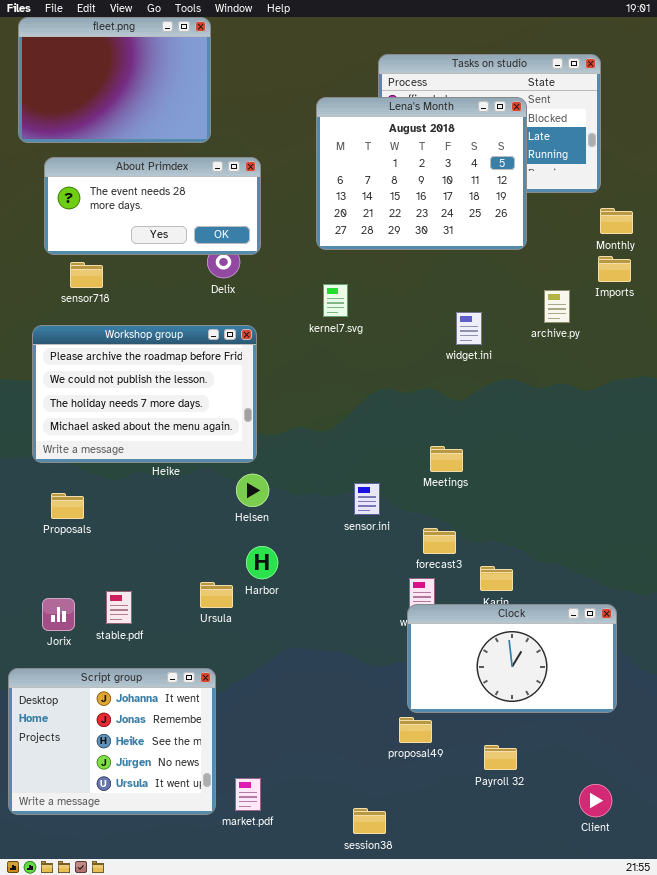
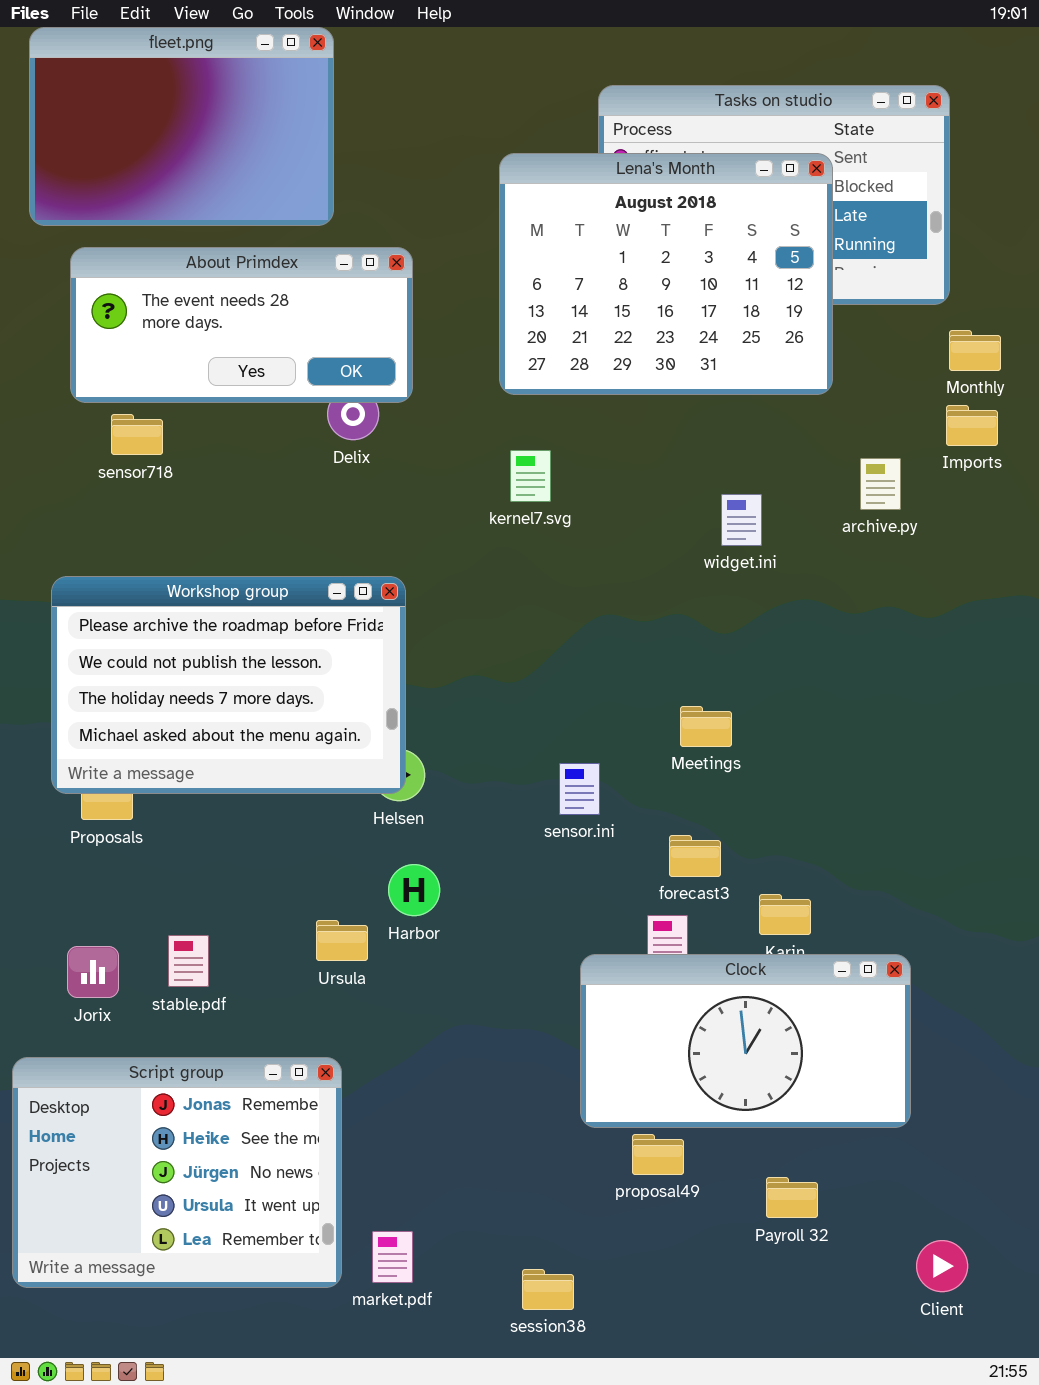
Workshop group: [32,325,257,463] -> [51,576,406,794], moved
Clock: [407,604,617,713] -> [580,954,911,1128], moved
Script group: [8,668,216,815] -> [12,1057,342,1288], scrolled down 1 row
session38: [353,808,386,834] -> [522,1269,574,1310], moved

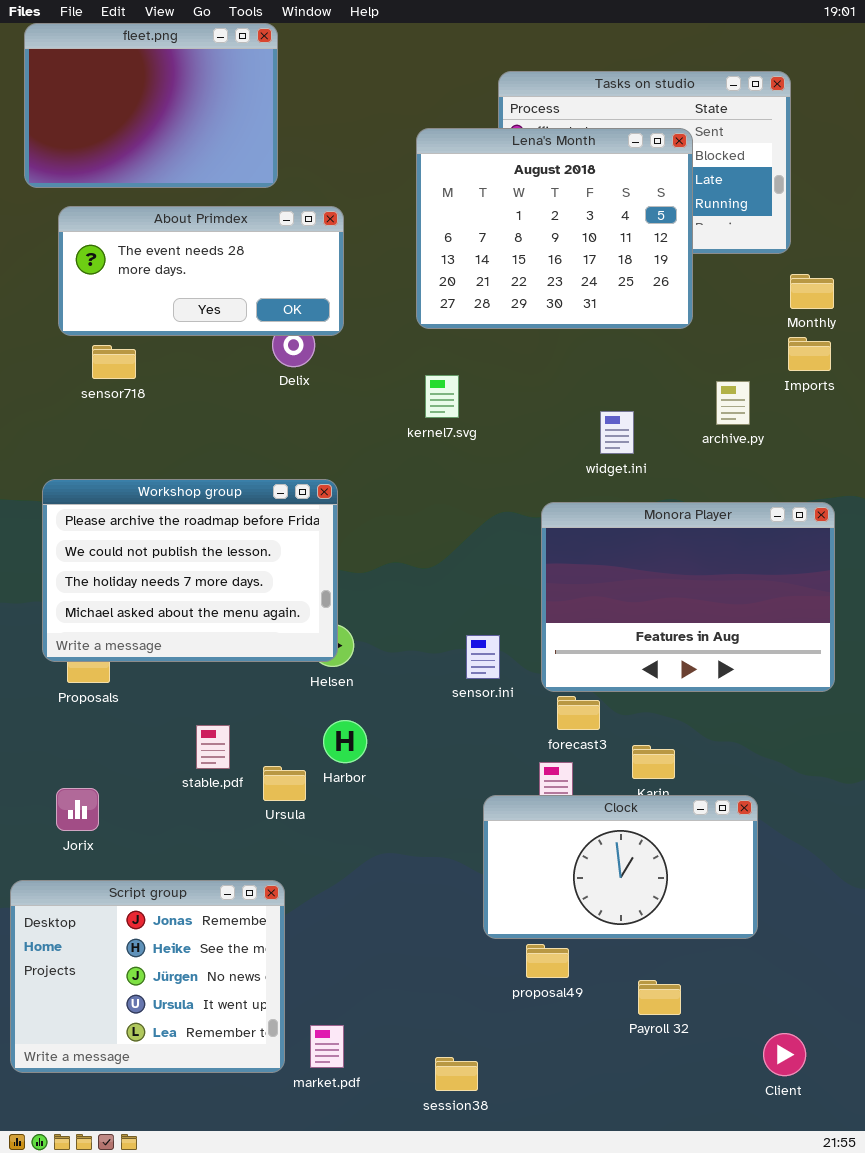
Monora Player: none -> [541,502,835,692], opened
stable.pdf: [168,935,209,987] -> [196,725,230,769], moved

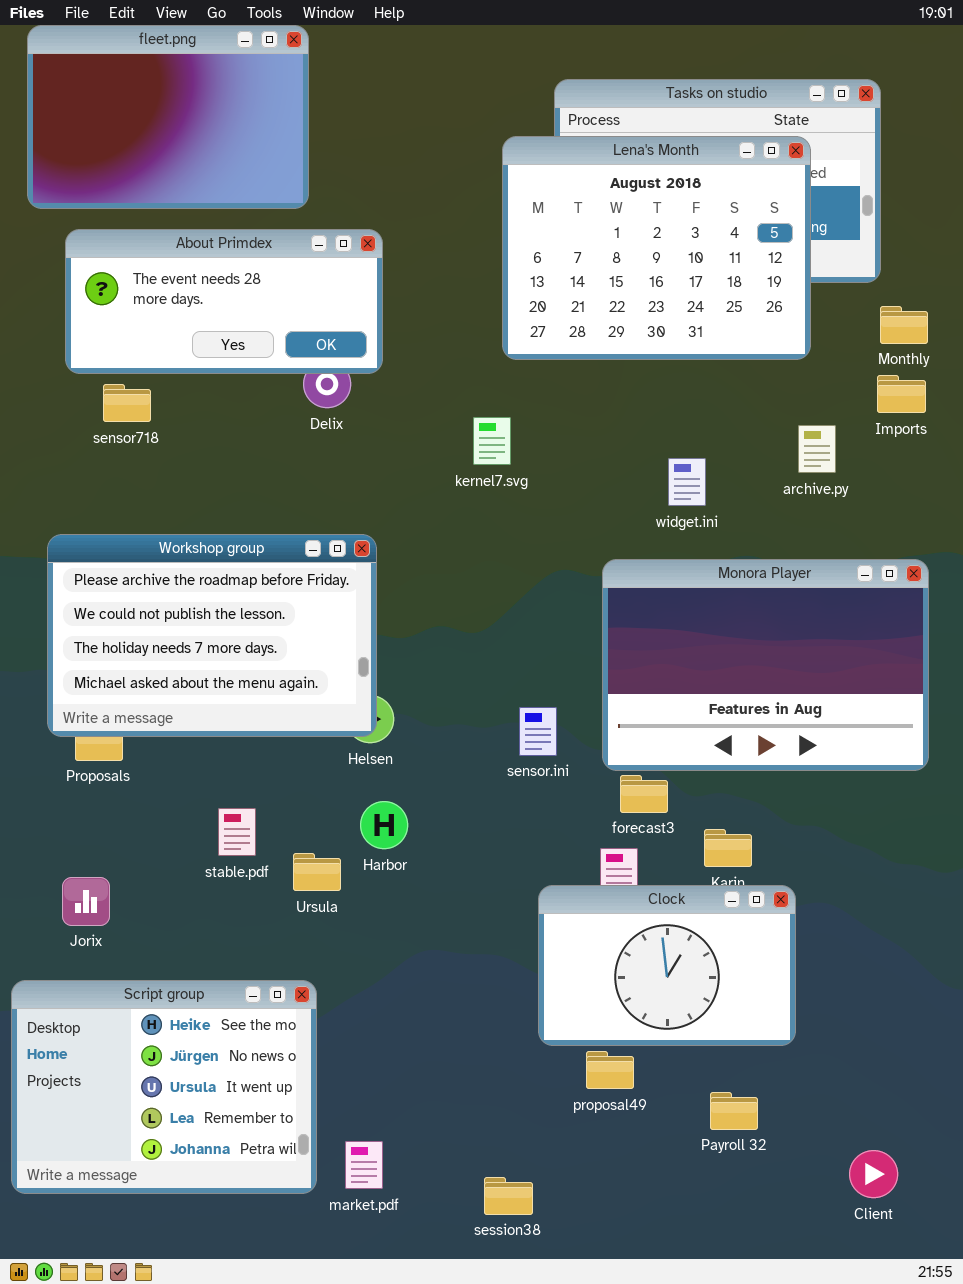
Lena's Month: [416,128,693,329] -> [502,136,811,360], moved
Clock: [483,795,758,939] -> [538,885,796,1046], resized
Script group: [10,880,285,1073] -> [11,980,317,1194], scrolled down 1 row

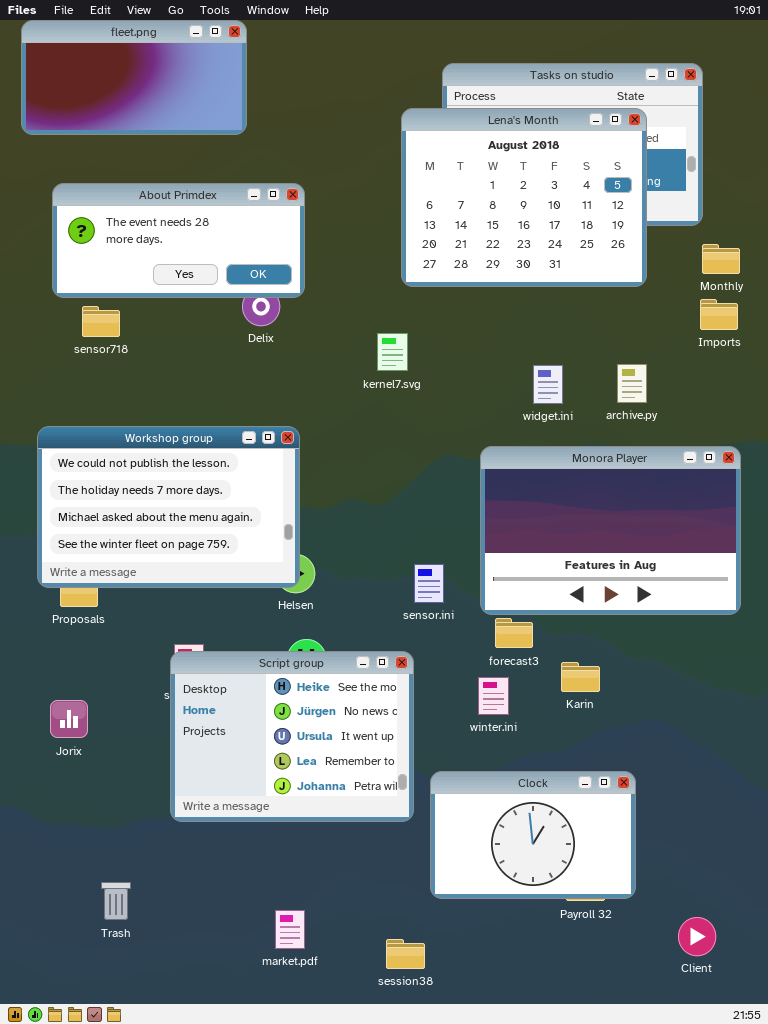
fleet.png: [27,25,309,209] -> [21,20,247,135], resized
archive.py: [798,425,836,473] -> [617,364,647,403], moved
Workshop group: [47,534,377,737] -> [37,426,300,588], scrolled down 1 row
Clock: [538,885,796,1046] -> [430,771,636,899], moved
Script group: [11,980,317,1194] -> [170,651,414,822], moved

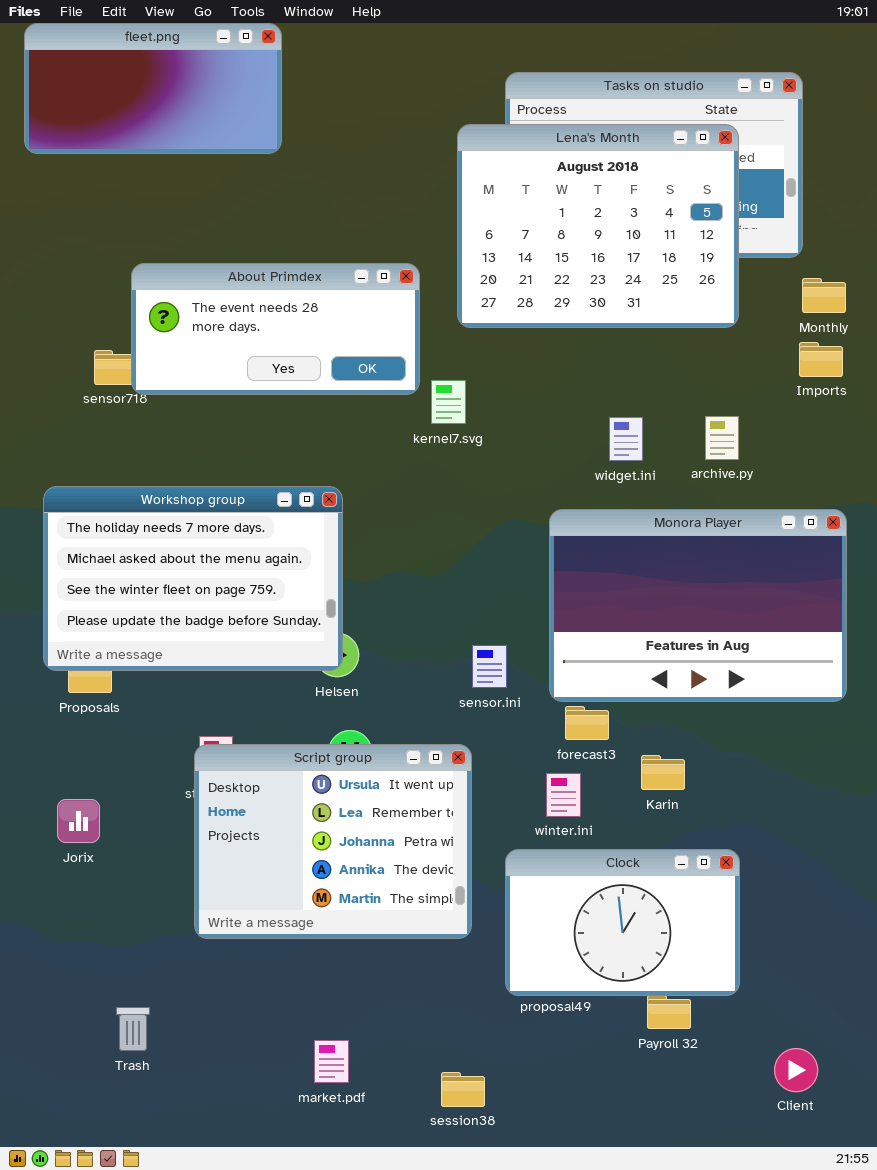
About Primdex: [52,183,305,298] -> [131,263,420,395], moved
Workshop group: [37,426,300,588] -> [43,486,343,671], scrolled down 1 row
Script group: [170,651,414,822] -> [194,744,472,939], scrolled down 2 rows
Clock: [430,771,636,899] -> [505,849,740,996], moved

